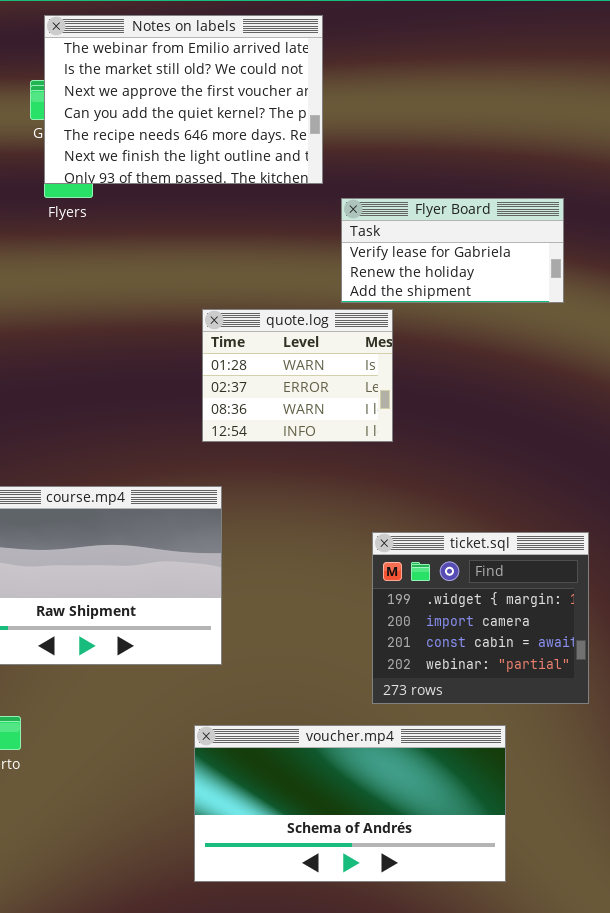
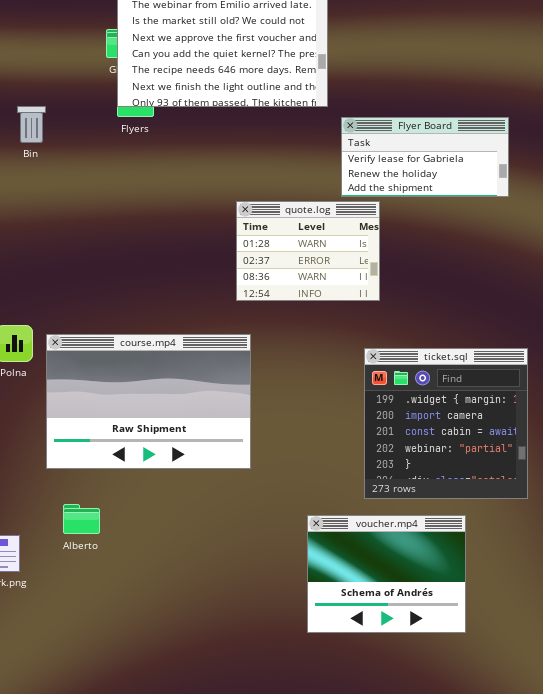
ticket.sql: [372,532,589,704] -> [364,348,528,499], resized
voucher.mp4: [194,725,506,882] -> [307,515,466,633], resized

